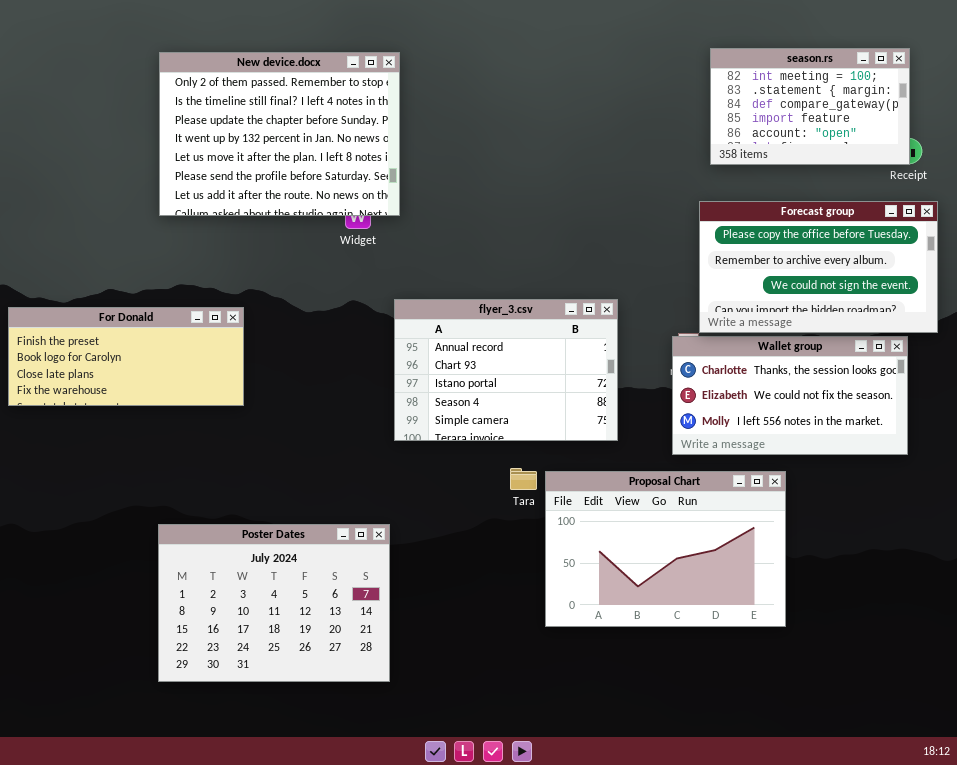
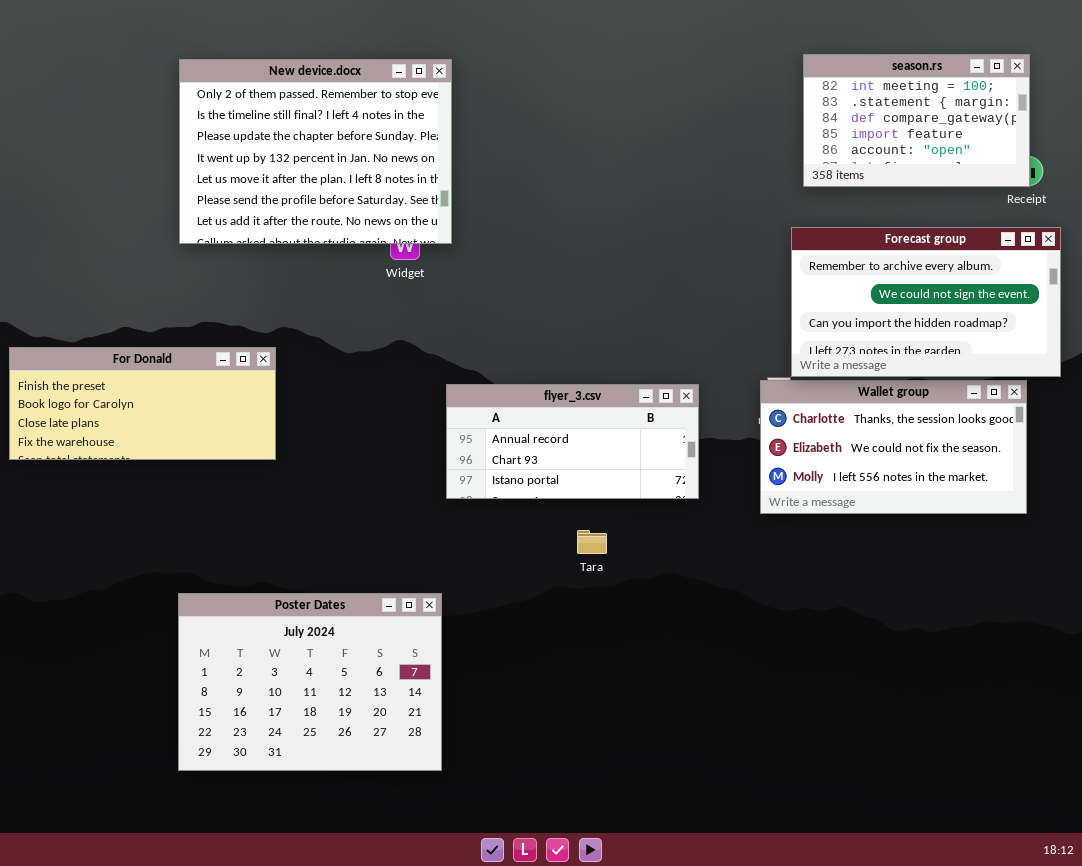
Forecast group: [699,201,938,333] -> [791,227,1061,377], scrolled down 1 row
flyer_3.csv: [394,299,618,441] -> [446,384,699,499], resized
Proposal Chart: [545,471,786,627] -> none, closed

